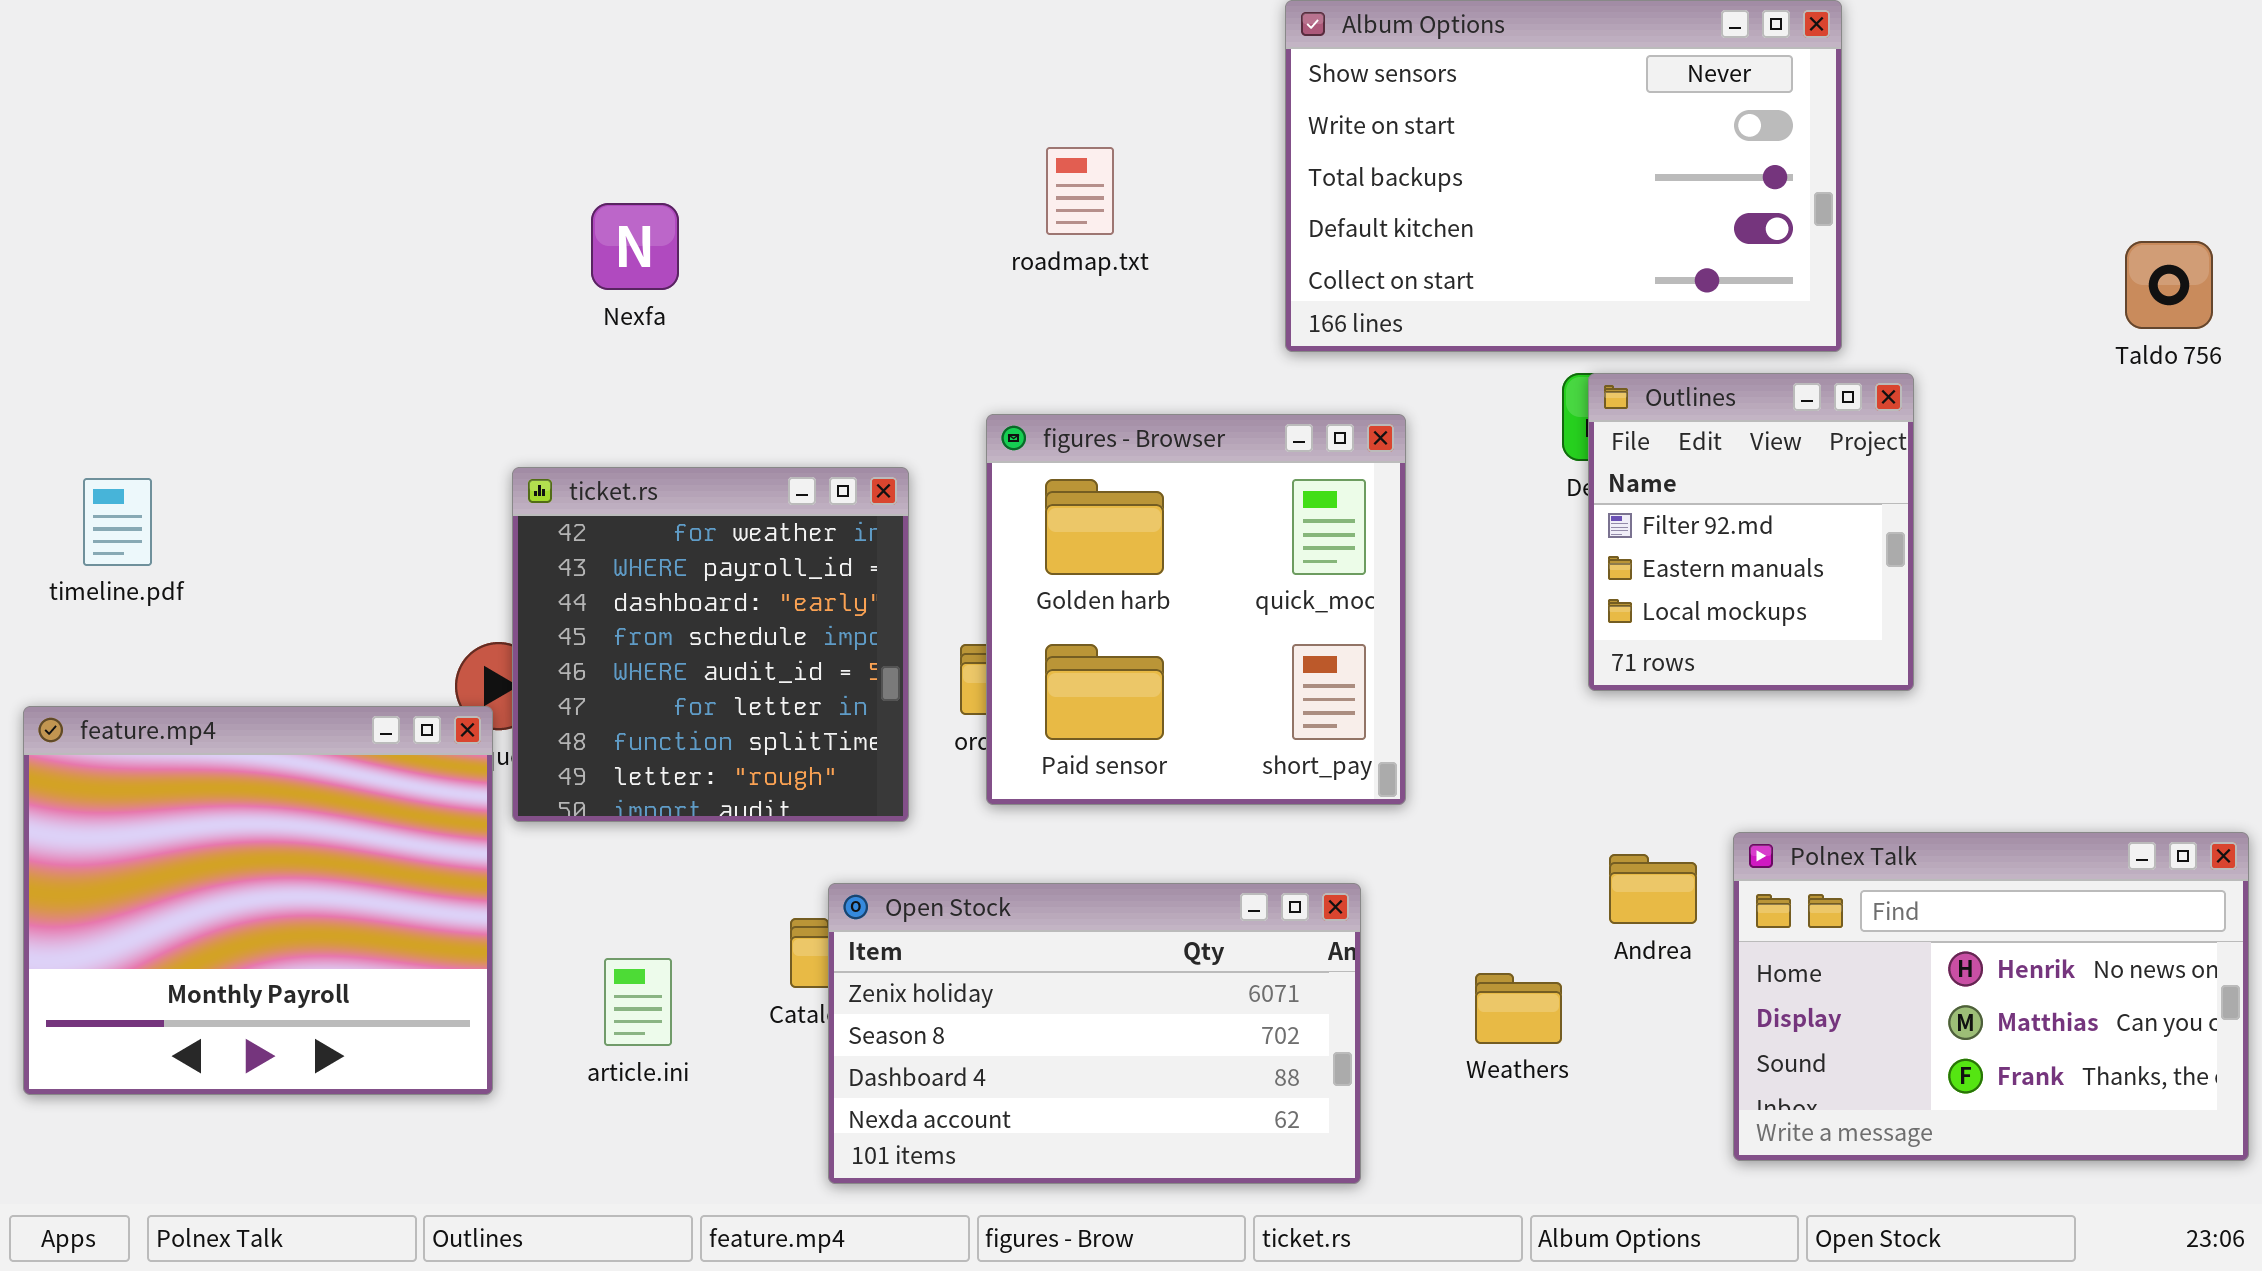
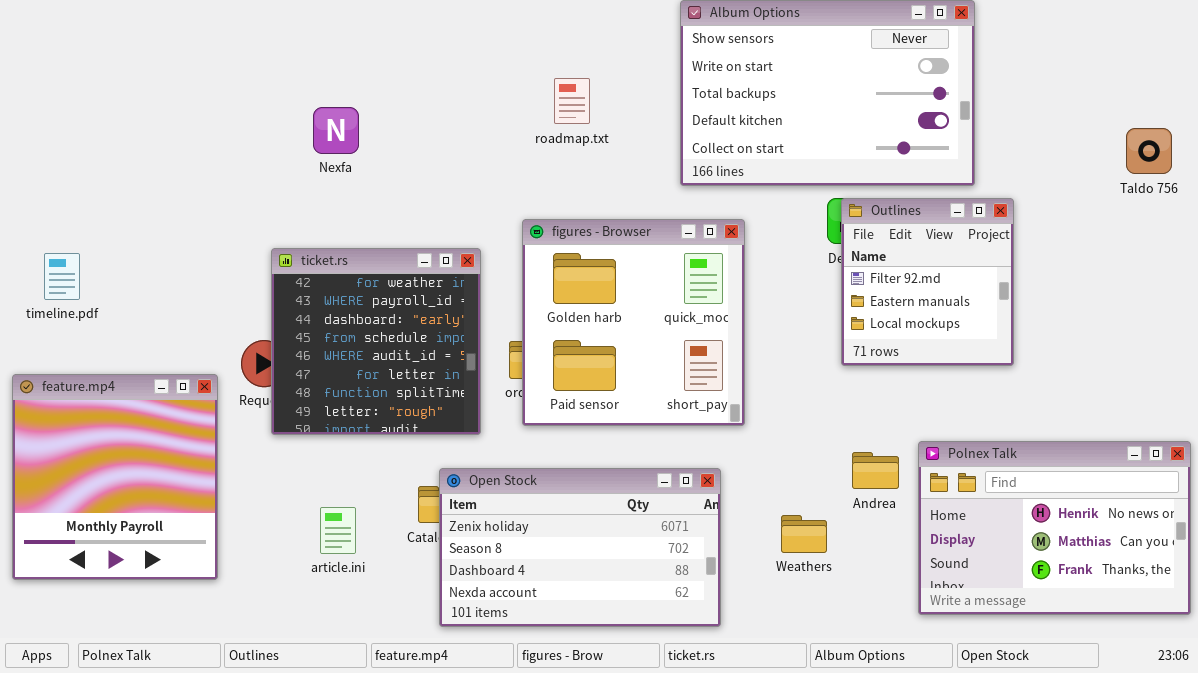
feature.mp4: [23,706,493,1095] -> [12,374,218,580], resized

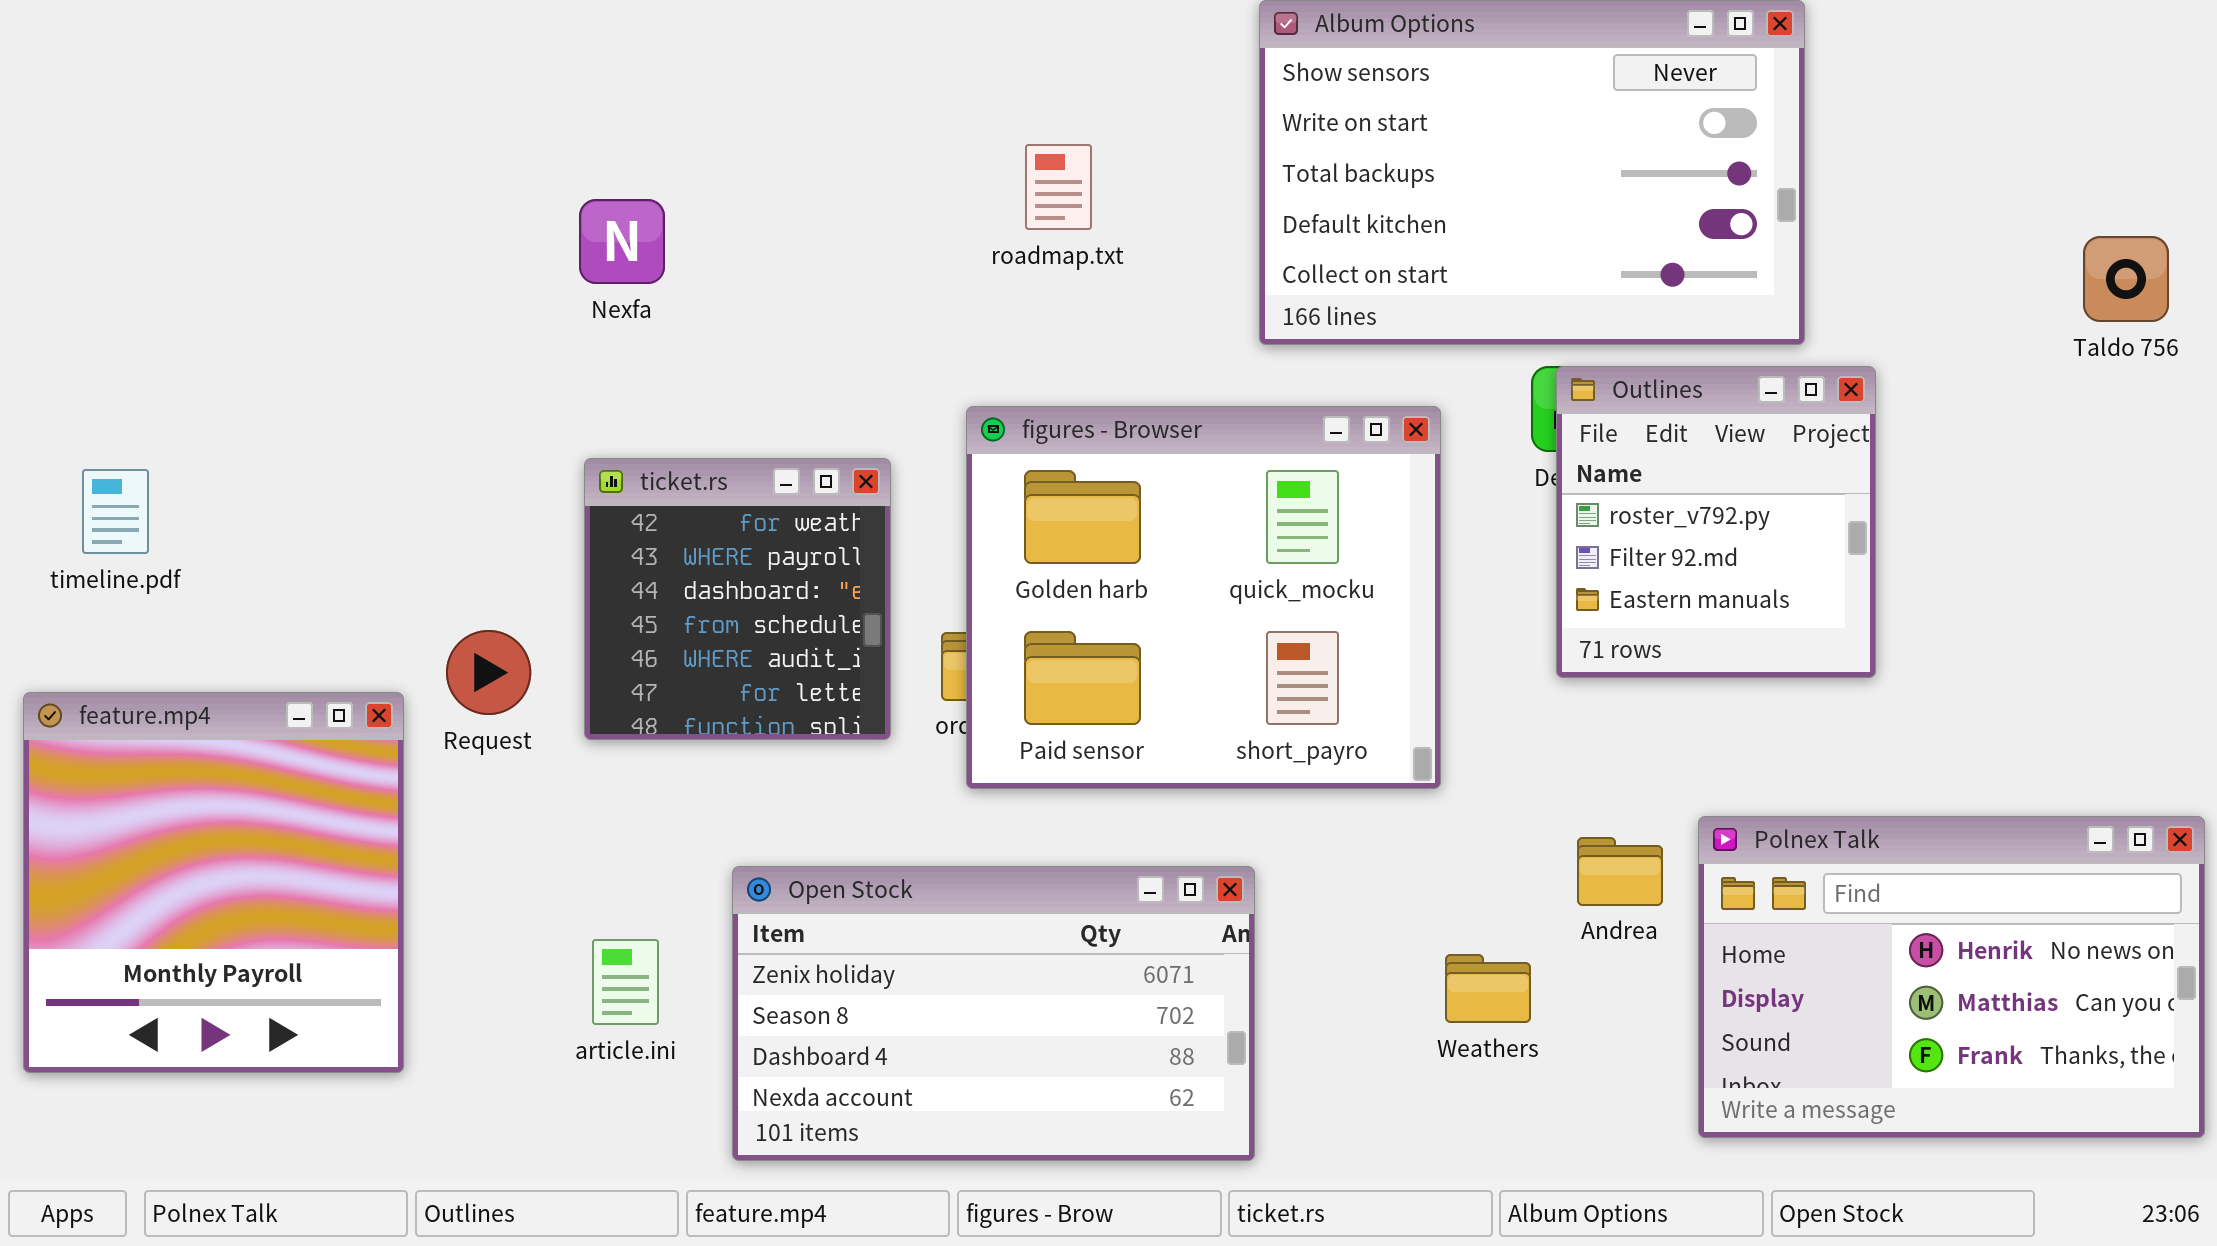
Outlines: [841,198,1014,366] -> [1556,366,1876,678], scrolled up 1 row
figures - Browser: [522,219,745,426] -> [966,406,1441,789], resized
ticket.rs: [271,248,481,435] -> [584,458,891,740], resized
Open Stock: [439,468,721,627] -> [732,866,1255,1161], moved

